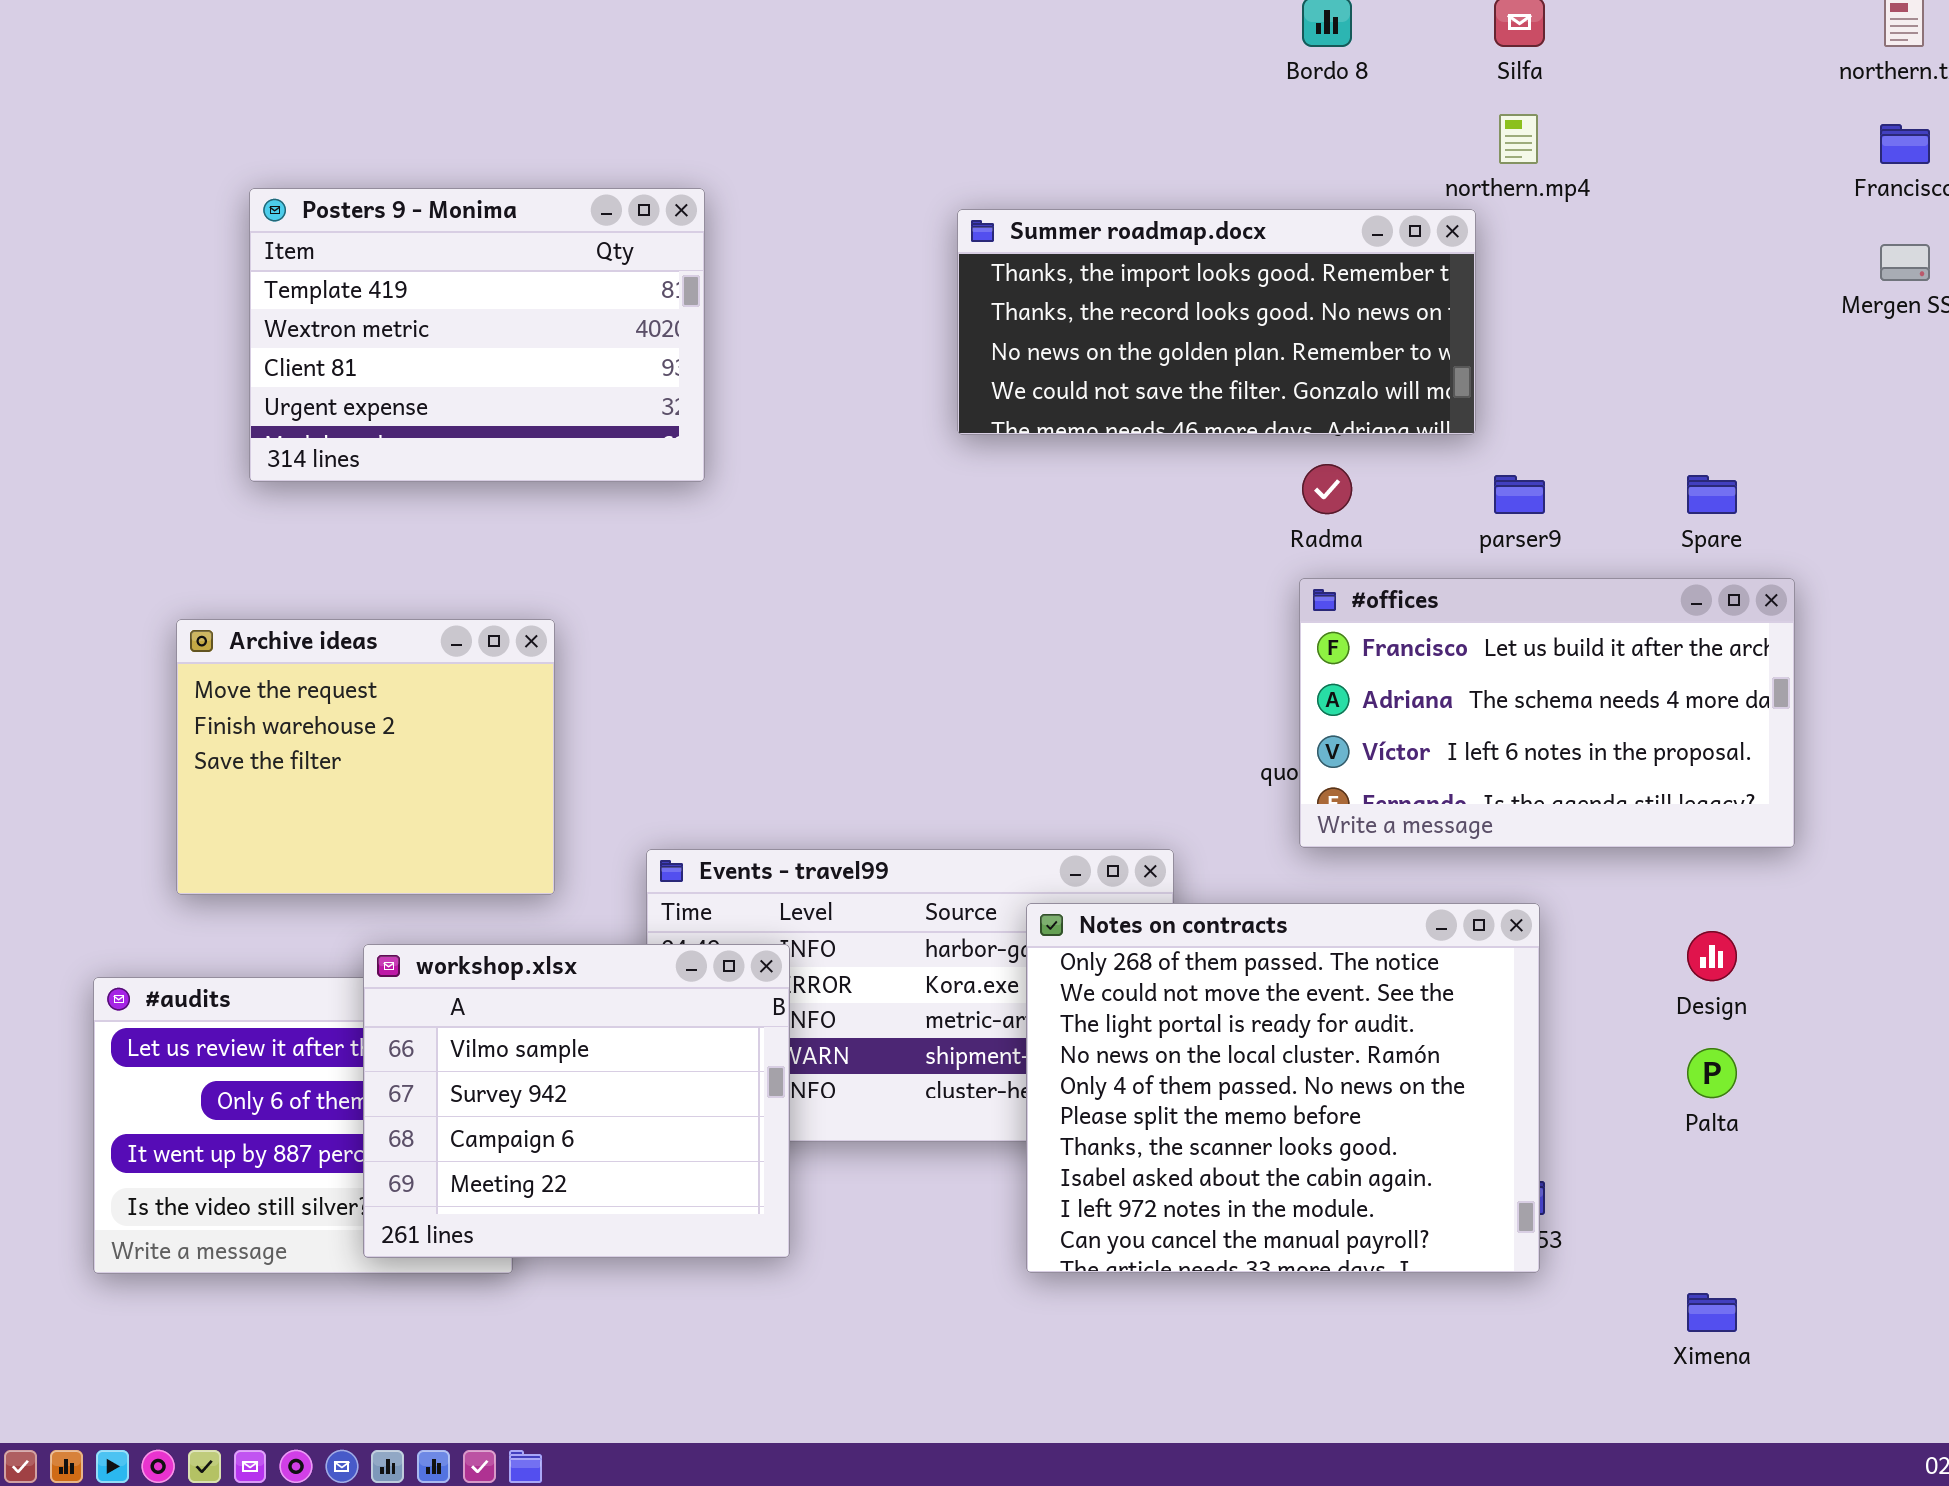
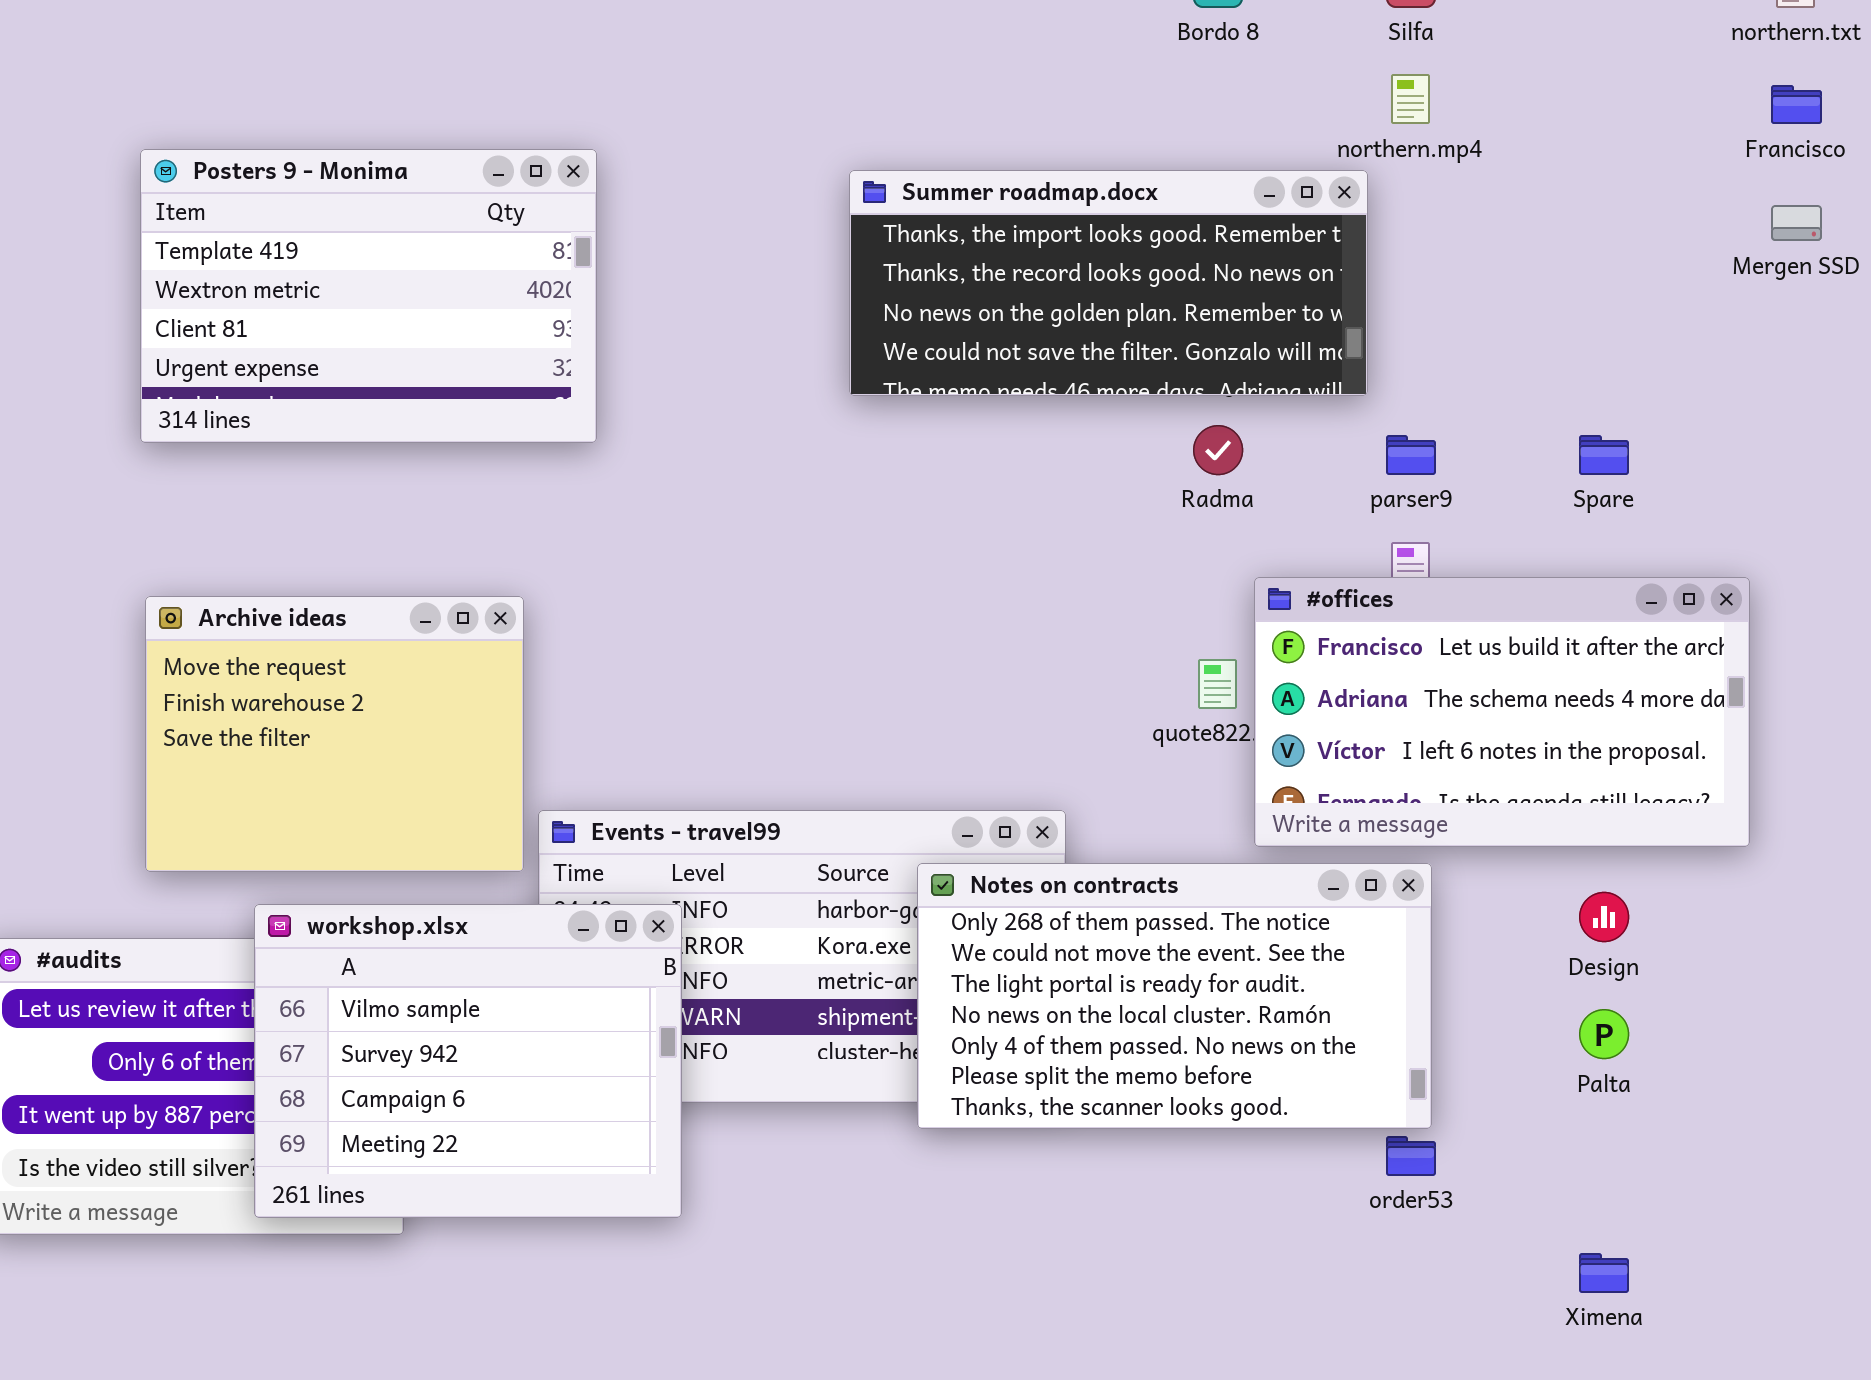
#offices: [1299,578,1795,848] -> [1254,577,1750,847], moved
Archive ideas: [176,619,555,895] -> [145,596,524,872], moved
Notes on contracts: [1026,903,1540,1273] -> [917,863,1432,1129], resized

